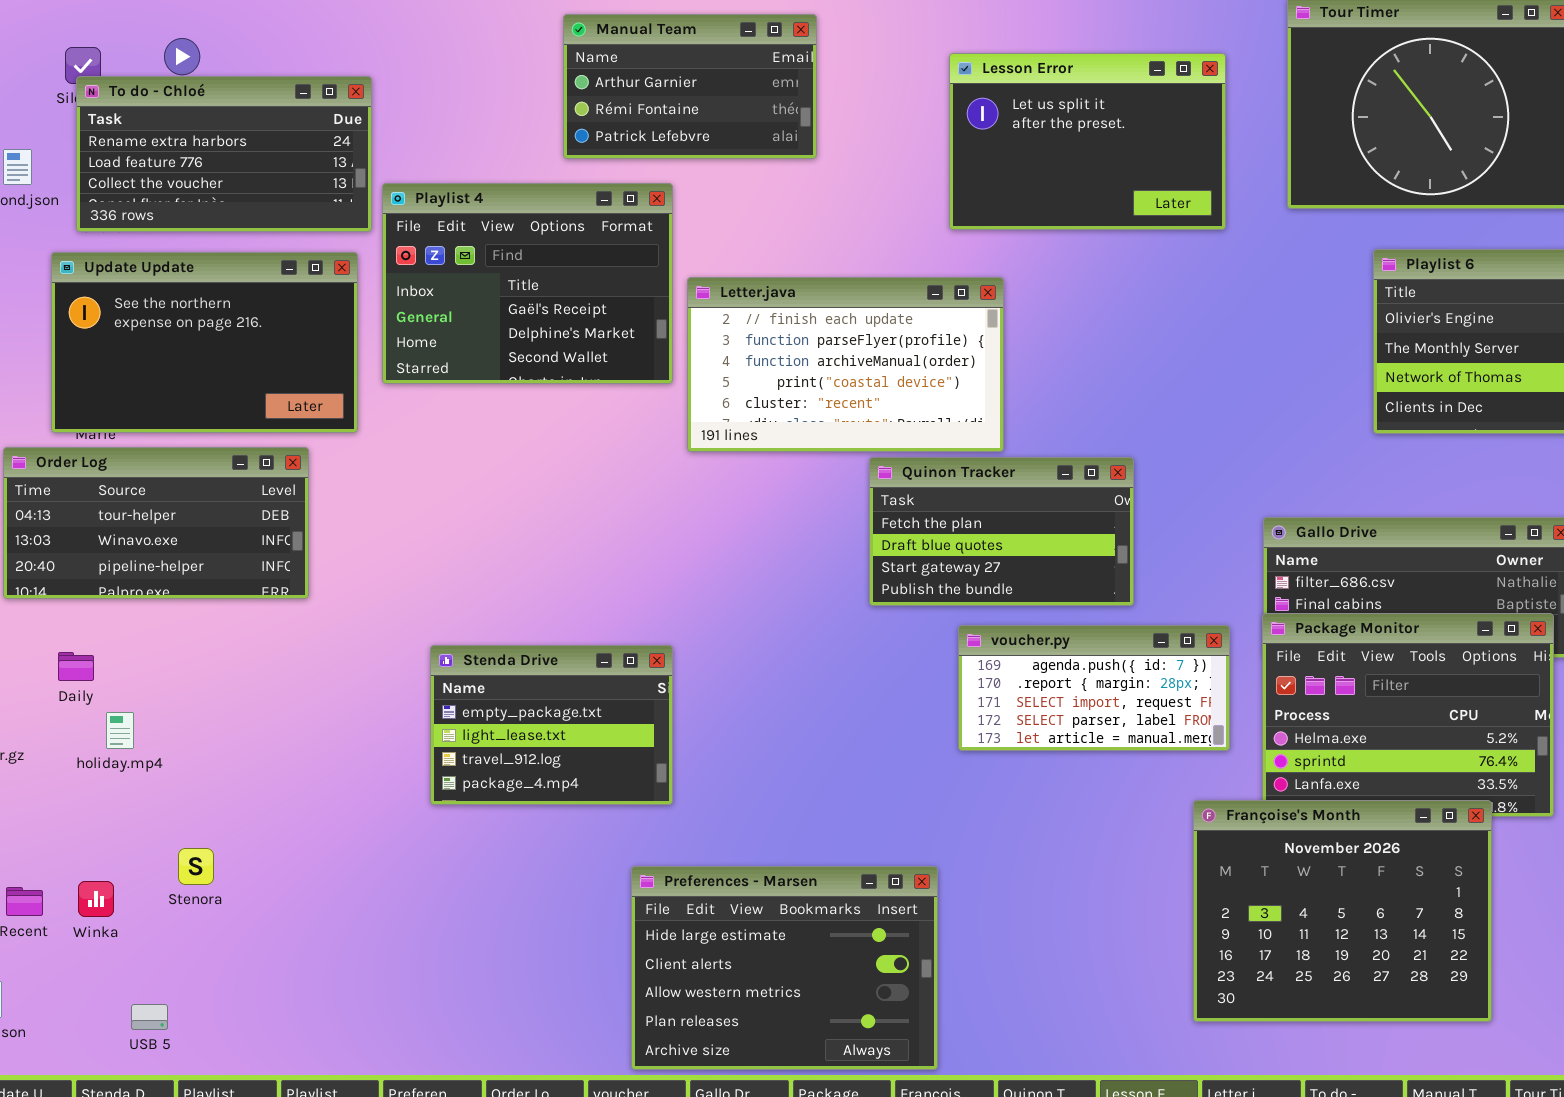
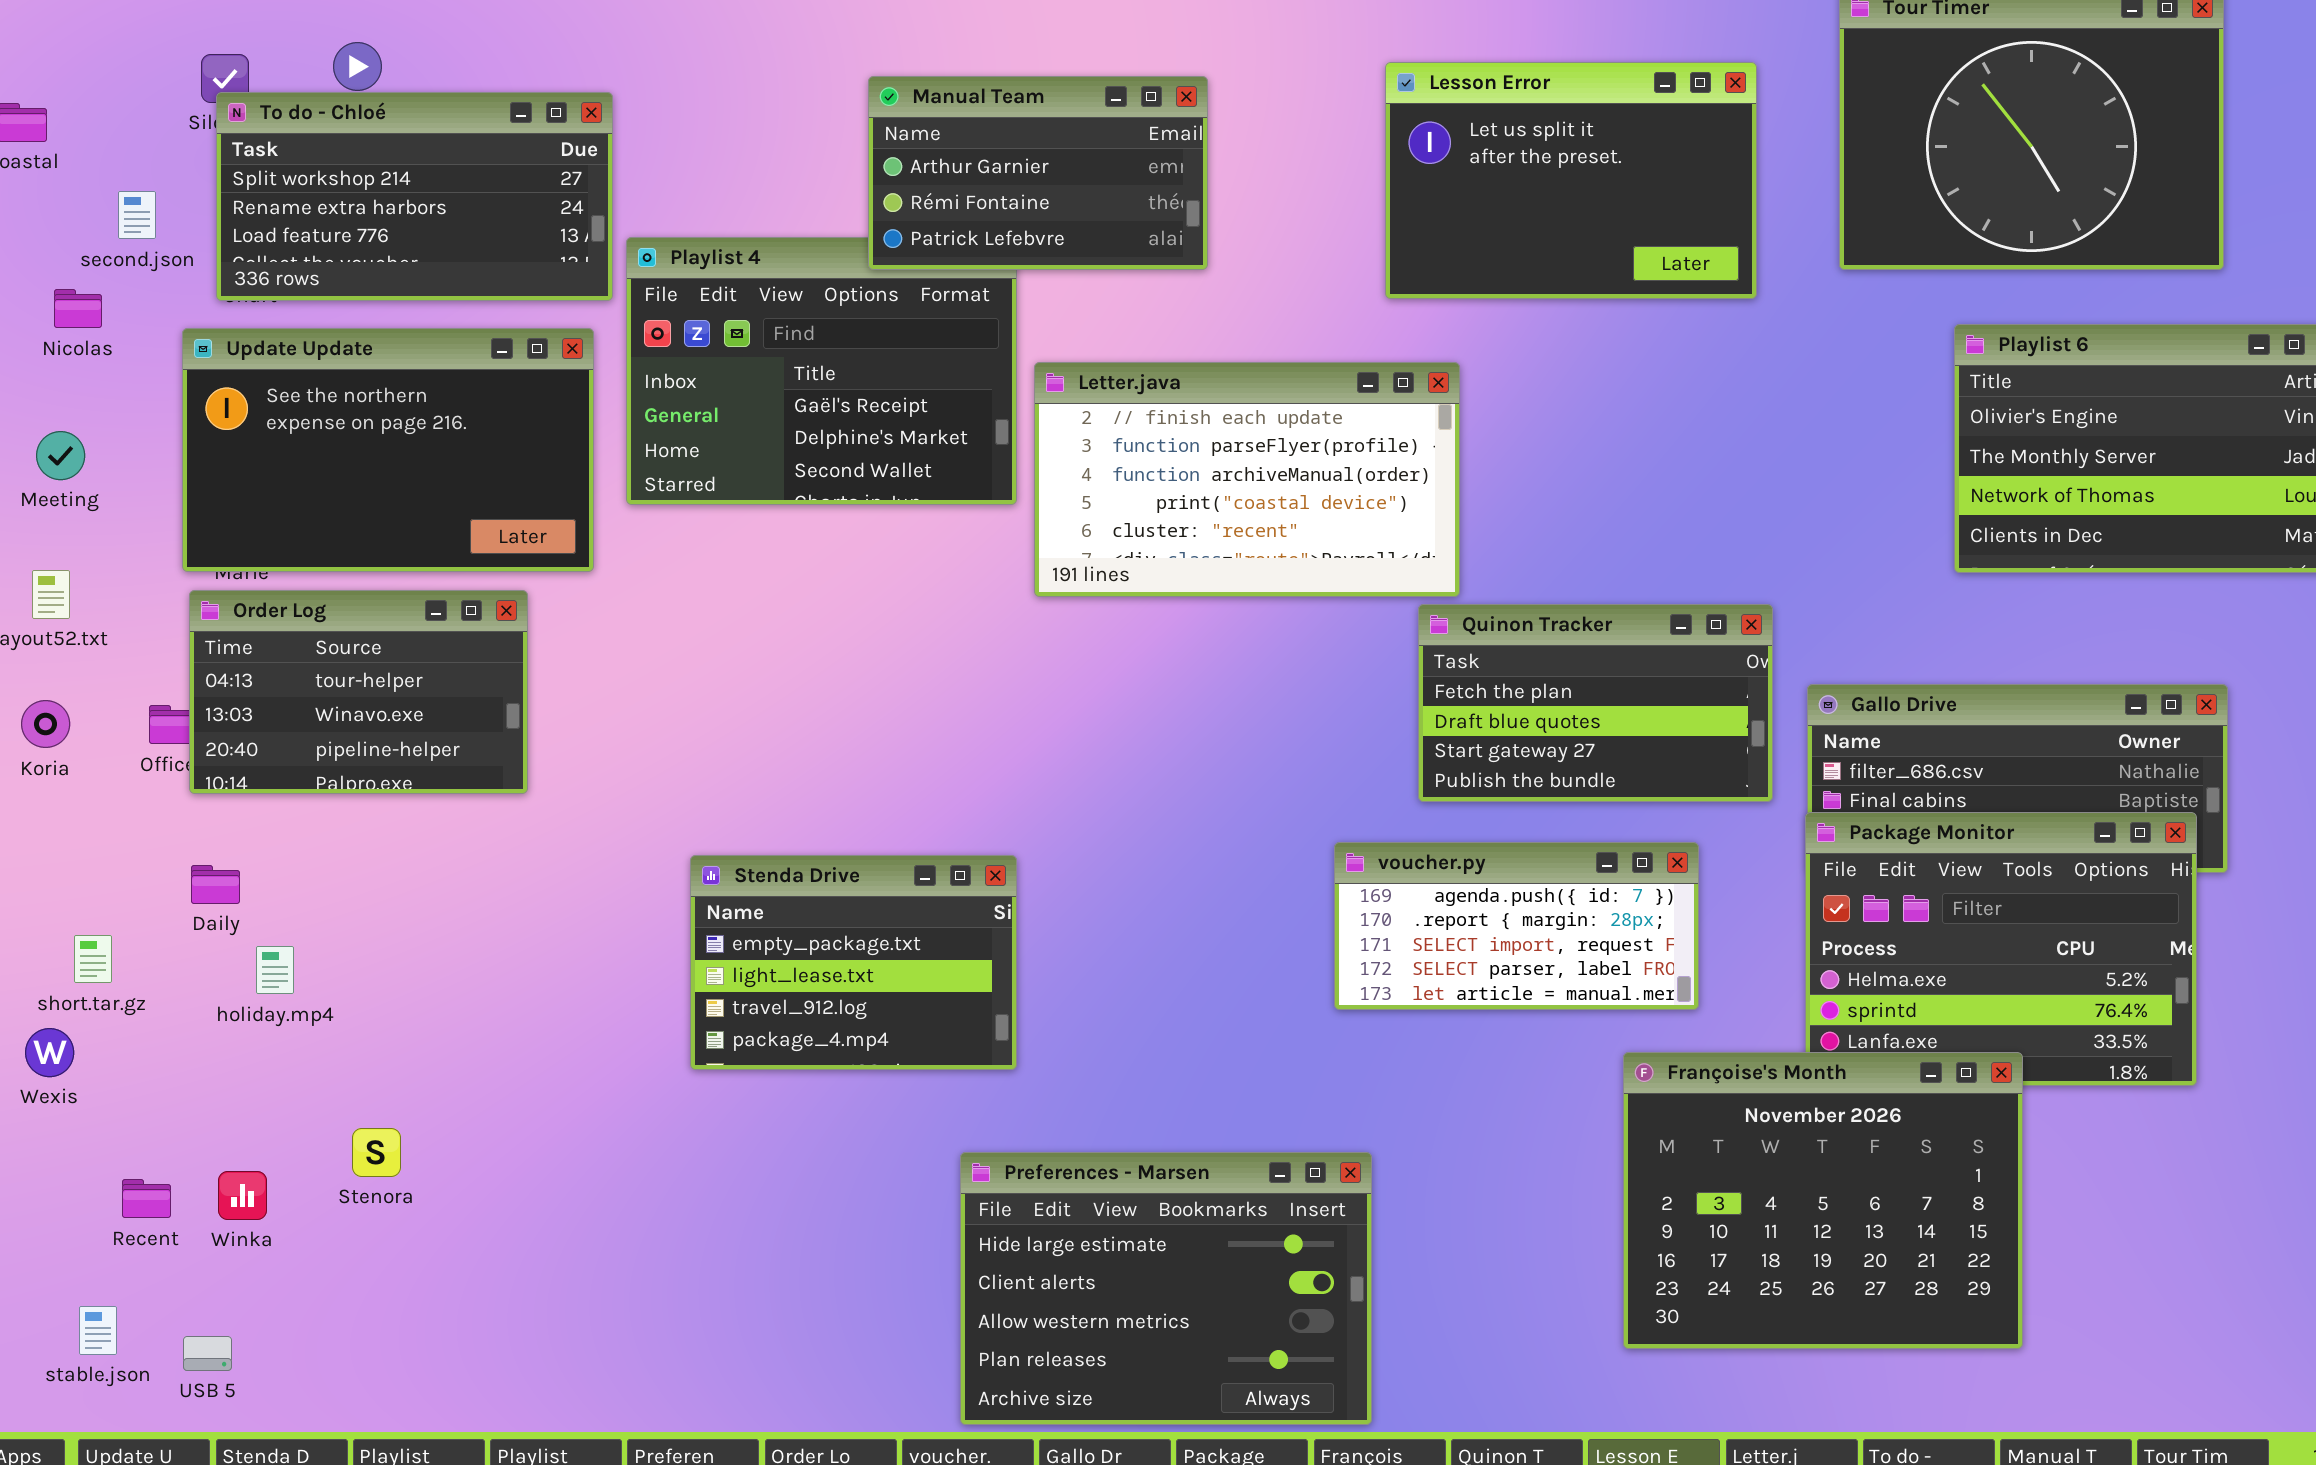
Manual Team: [563,14,817,159] -> [868,76,1208,270], moved
To do - Chloé: [76,76,372,232] -> [216,92,613,301], scrolled up 1 row
Order Log: [3,447,309,599] -> [189,590,528,794], resized
Quinon Tracker: [869,457,1134,606] -> [1418,604,1773,802], moved
voucher.py: [958,625,1230,751] -> [1334,842,1699,1010], moved
Françoise's Month: [1193,800,1492,1022] -> [1623,1052,2023,1349], moved
USB 5: [131,1004,168,1030] -> [183,1336,232,1371], moved

